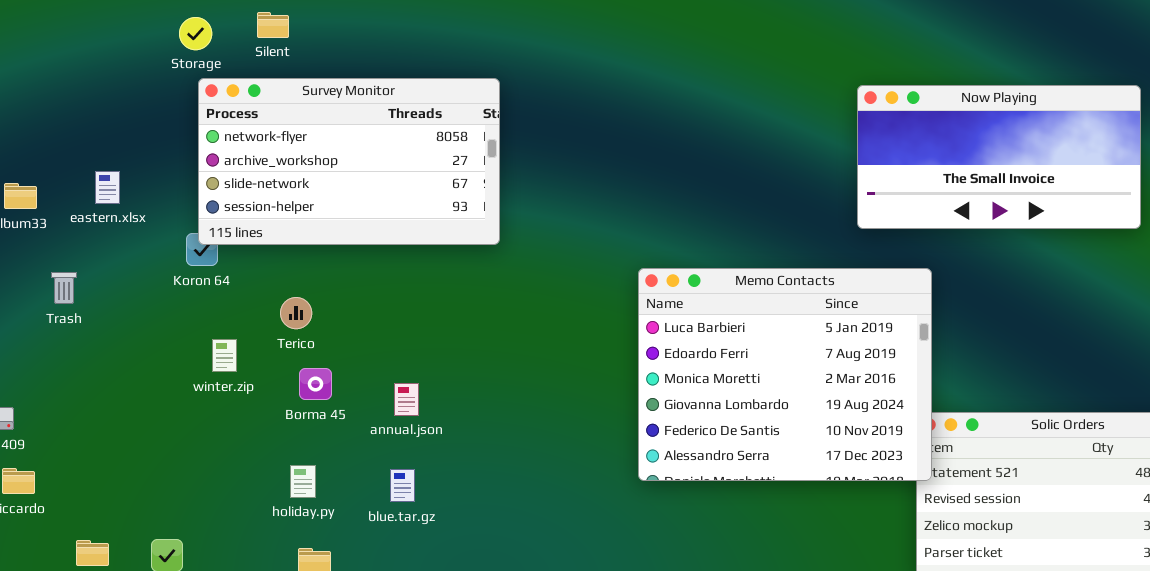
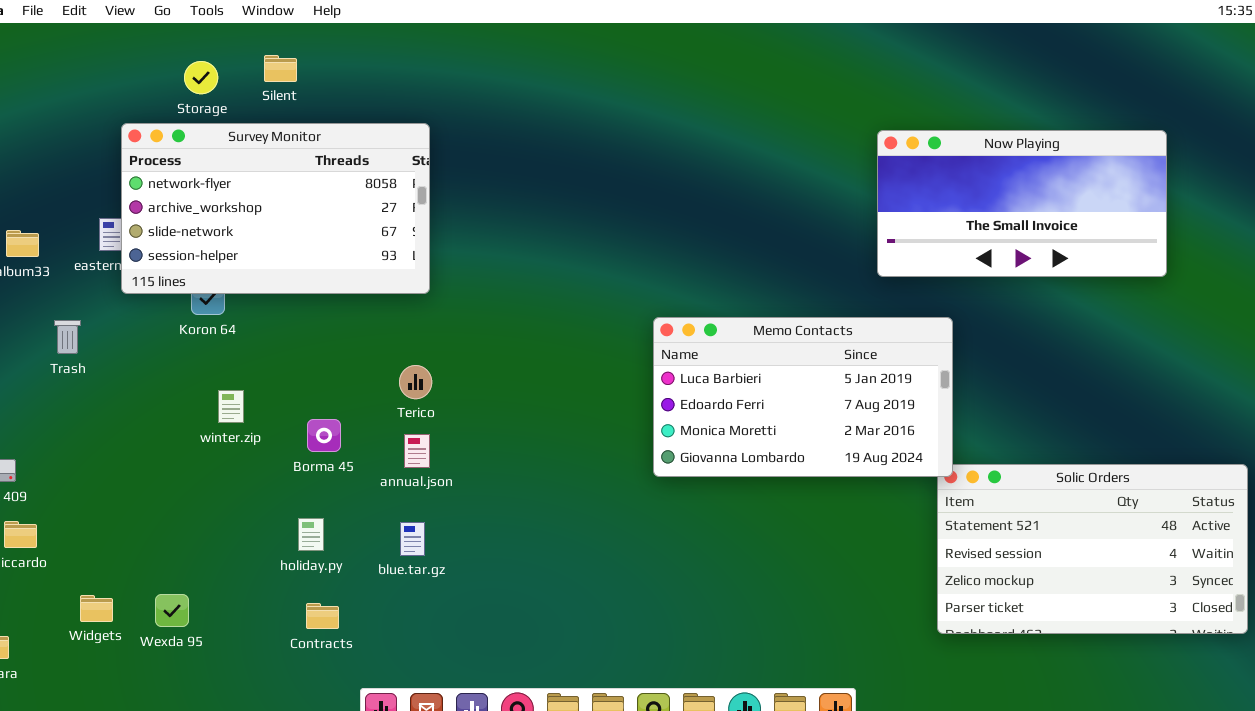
Survey Monitor: [198,78,500,245] -> [121,123,430,294], moved
Memo Contacts: [638,268,932,481] -> [653,317,953,477], resized
Terico: [280,297,312,329] -> [399,365,432,399], moved

